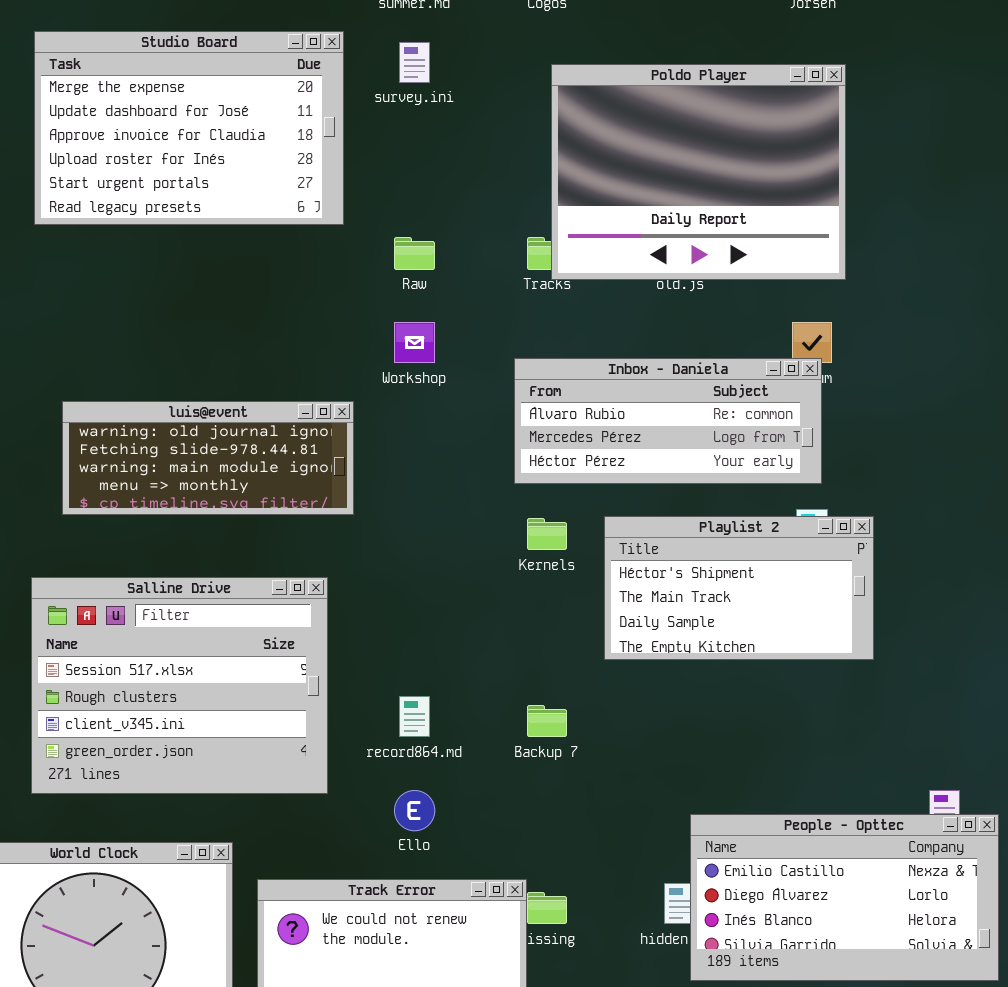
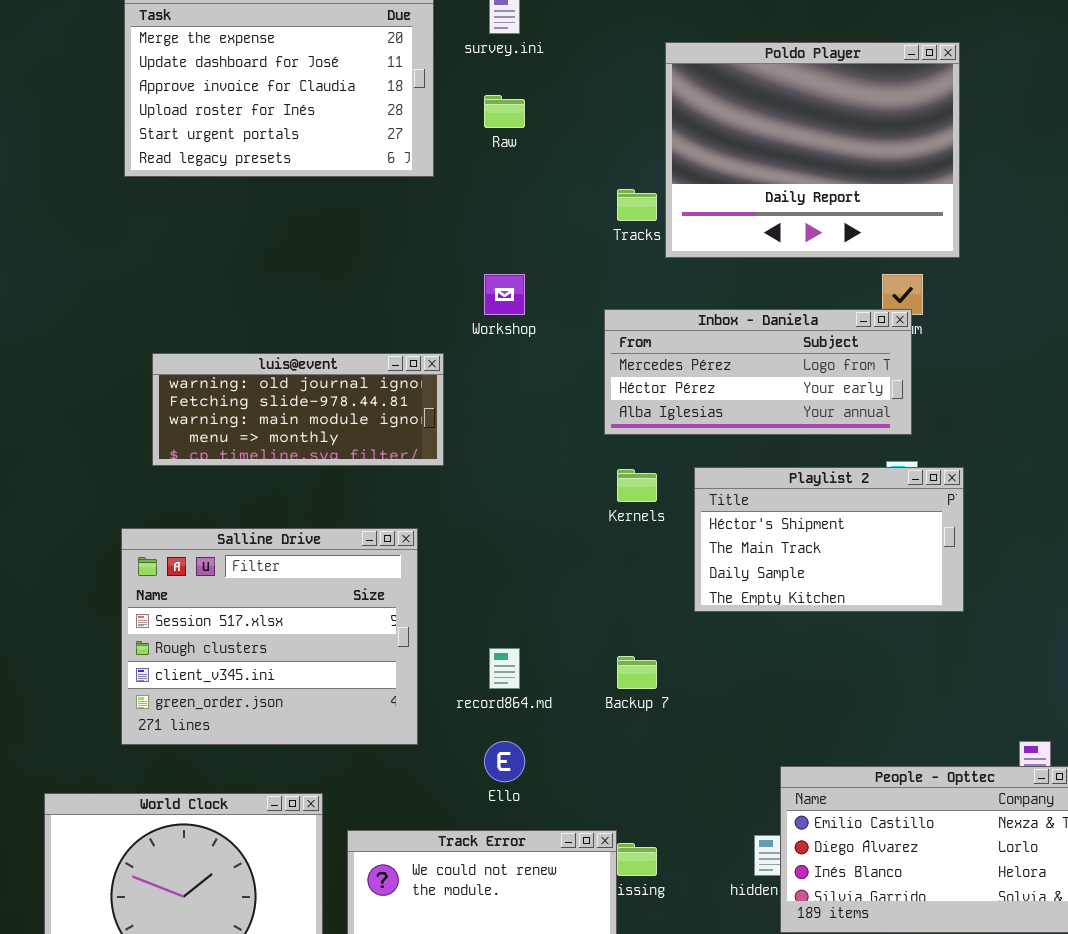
Poldo Player: [551,64,846,280] -> [665,42,960,258], moved
Raw: [394,237,435,270] -> [484,95,525,128], moved
Inbox - Daniela: [514,358,822,484] -> [604,309,912,435], scrolled down 1 row

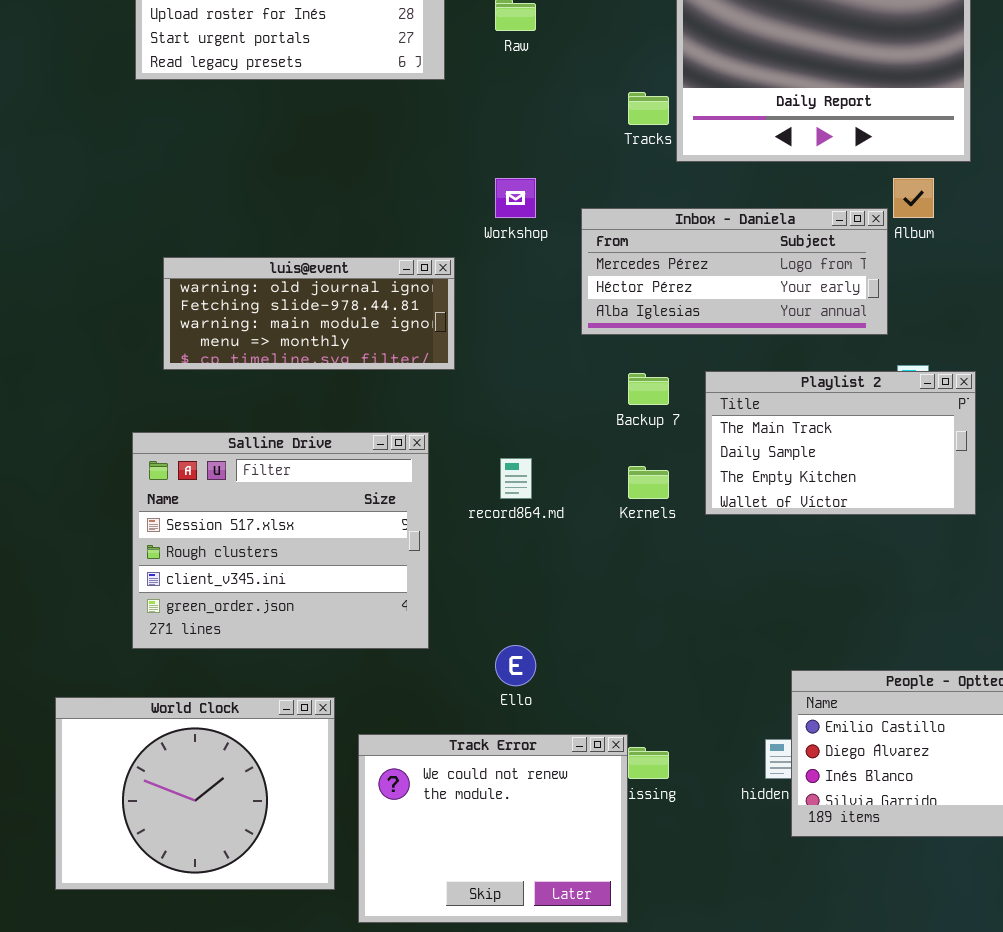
Inbox - Daniela: [604,309,912,435] -> [581,208,888,335], moved
Playlist 2: [694,467,964,612] -> [705,371,976,515], scrolled down 1 row
Kernels: [617,469,657,502] -> [628,466,669,499], moved
record864.md: [489,648,520,689] -> [500,458,532,499], moved
Backup 7: [617,656,657,689] -> [628,373,669,405], moved

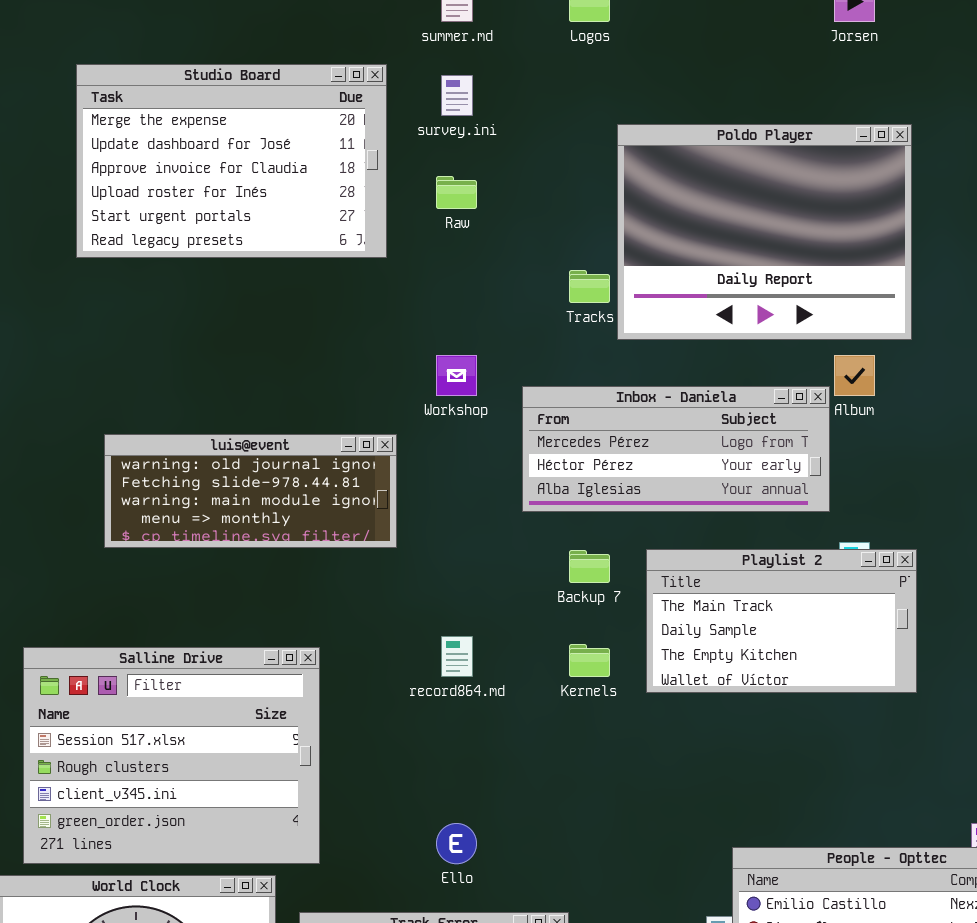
Salline Drive: [132,432,429,649] -> [23,647,320,864], moved

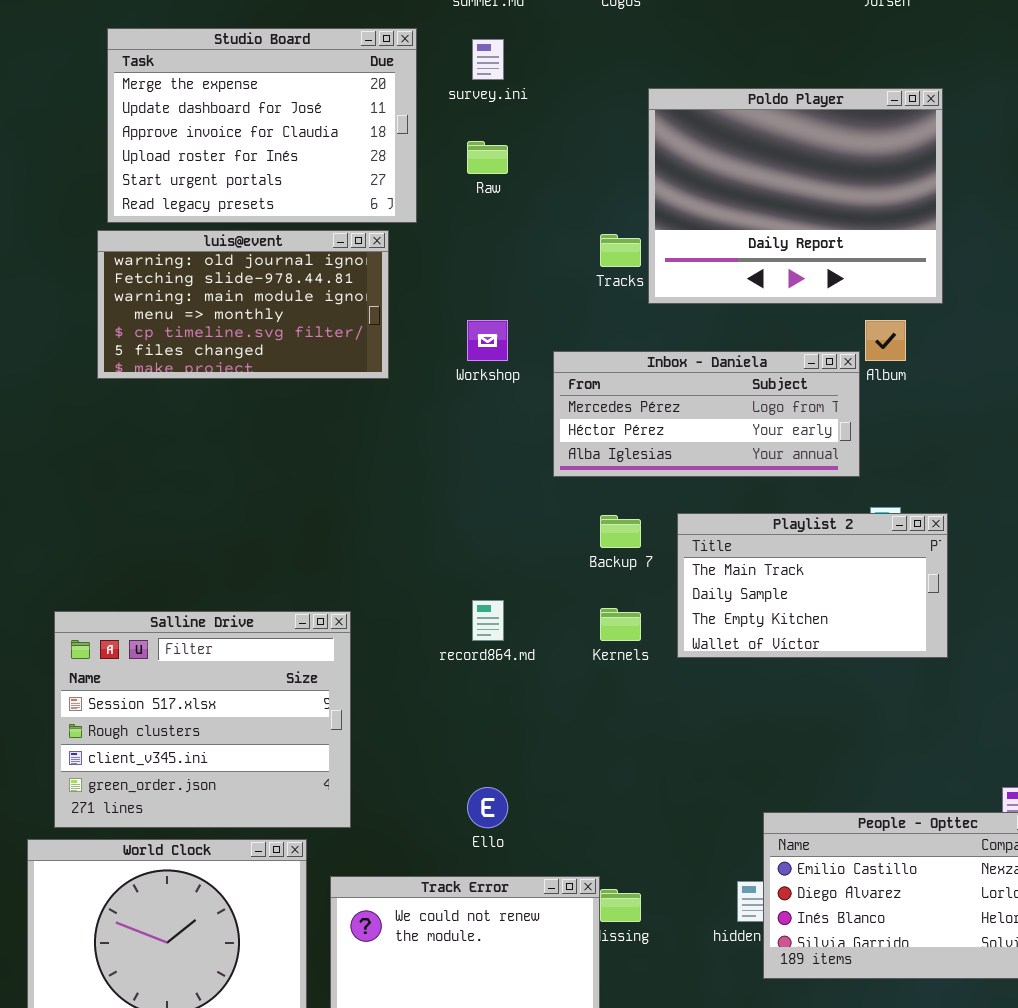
luis@event: [104,434,397,548] -> [97,230,389,379], moved, resized

